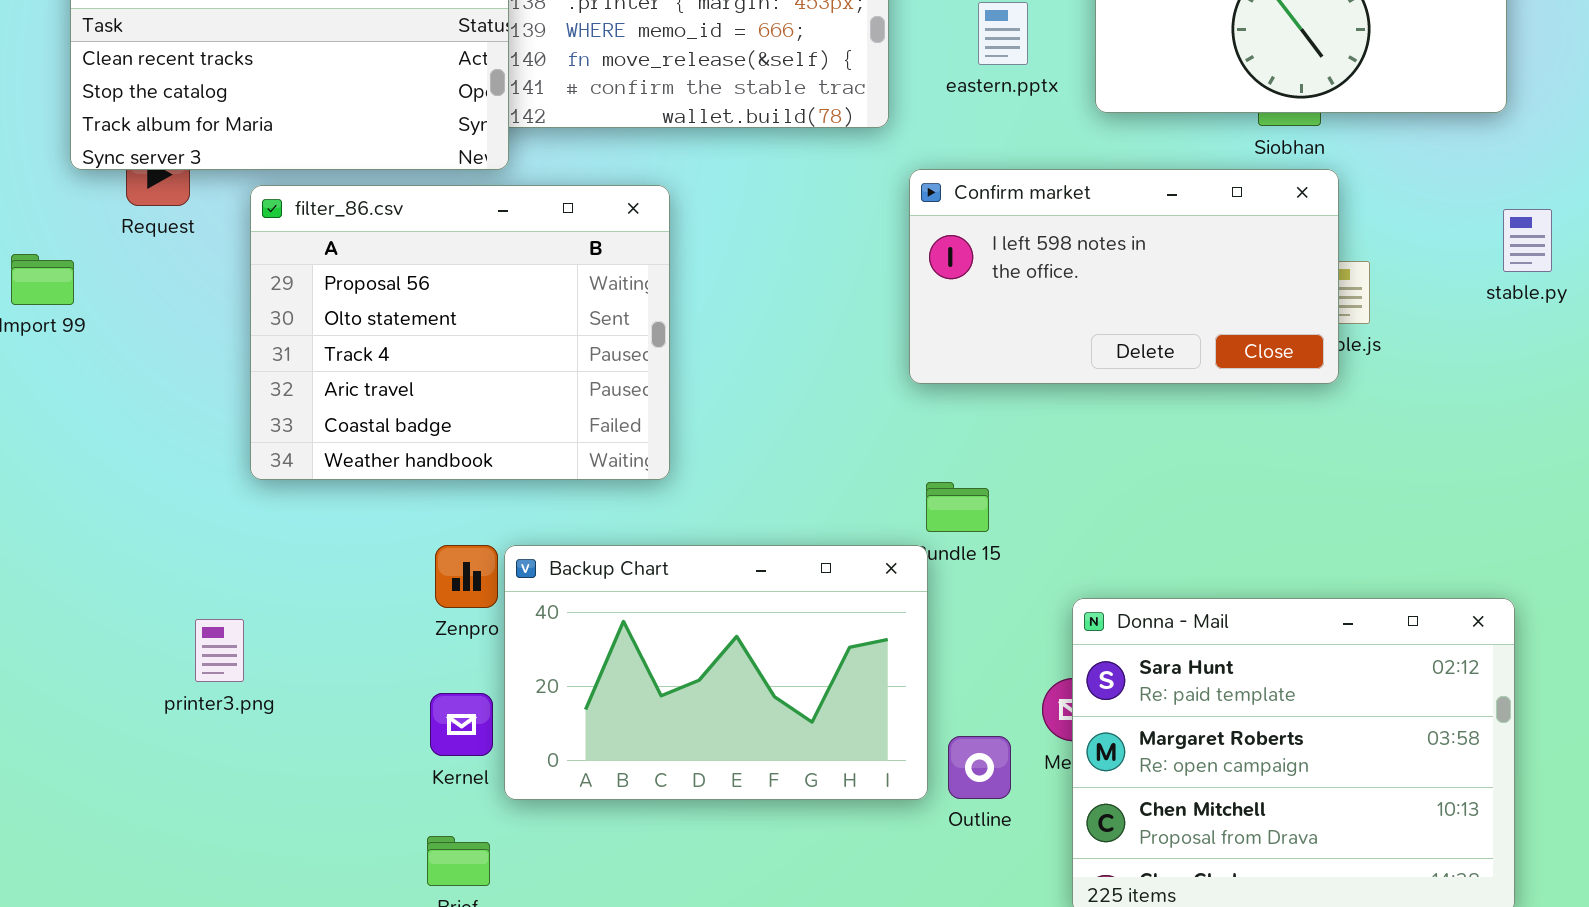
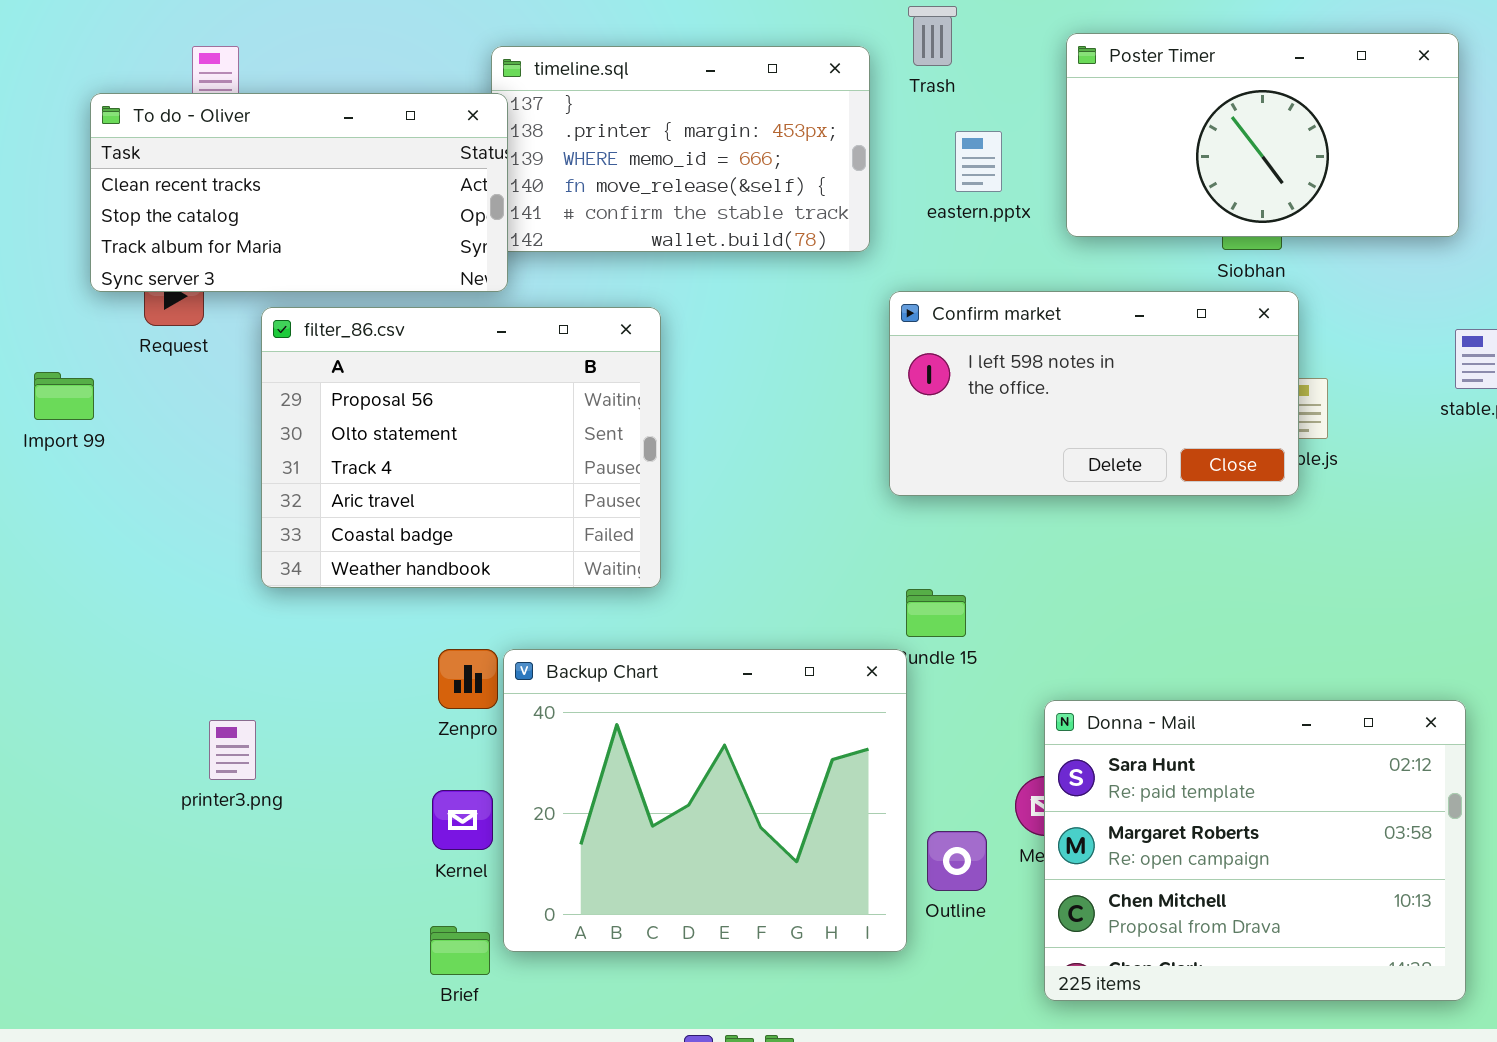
Backup Chart: [504,545,928,800] -> [503,649,907,952], resized

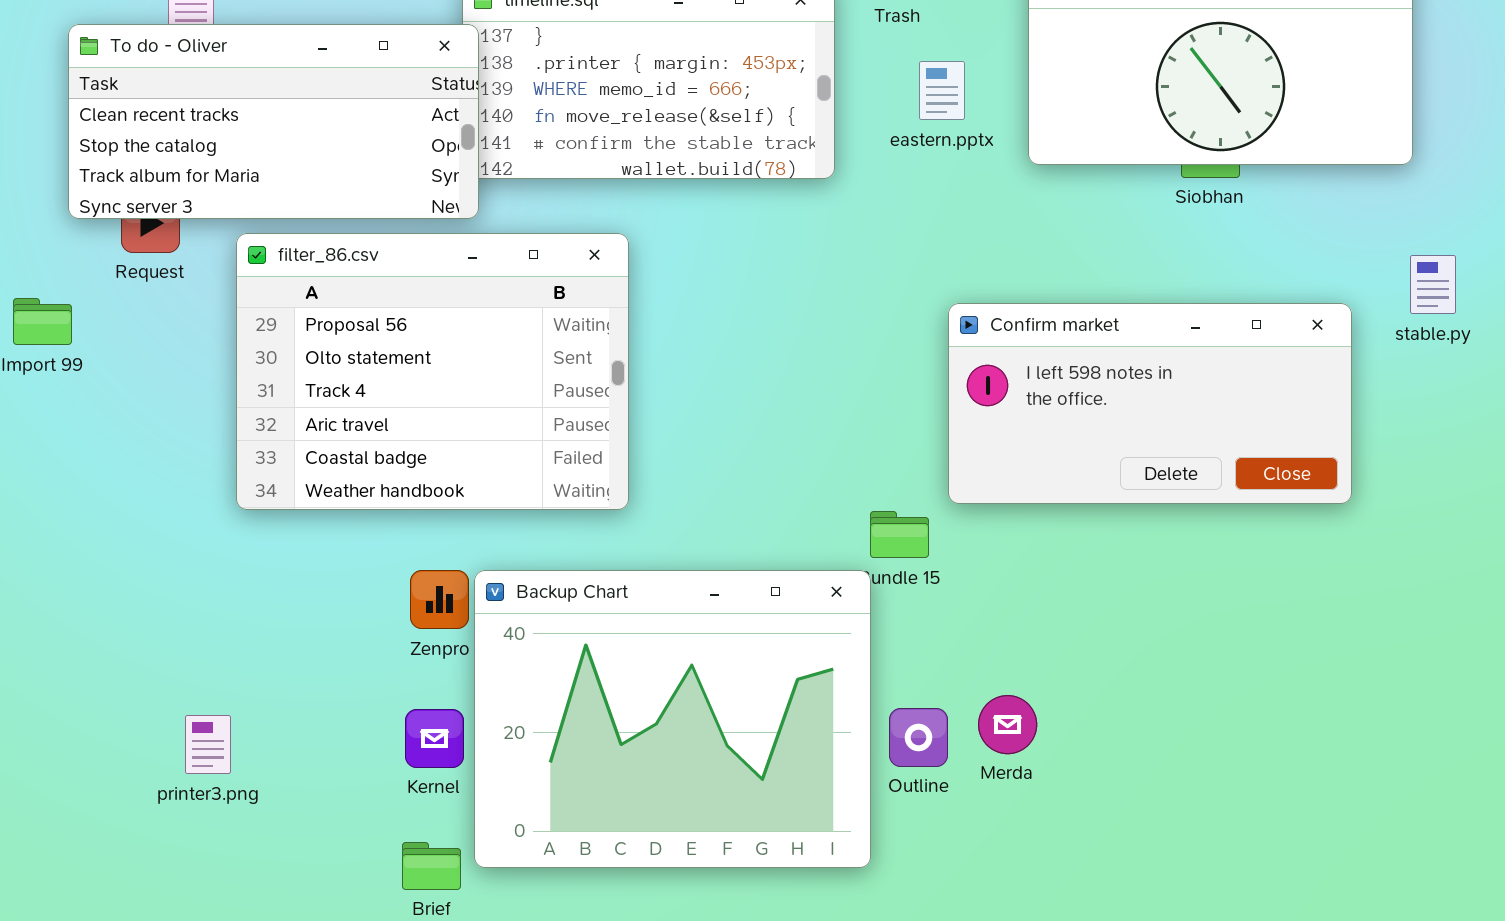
Confirm market: [889,291,1299,496] -> [948,303,1352,504], moved
Donna - Mail: [1044,700,1466,1001] -> none, closed
printer3.png: [209,720,256,780] -> [185,715,231,774], moved
Outline: [927,831,987,891] -> [889,708,948,767], moved

